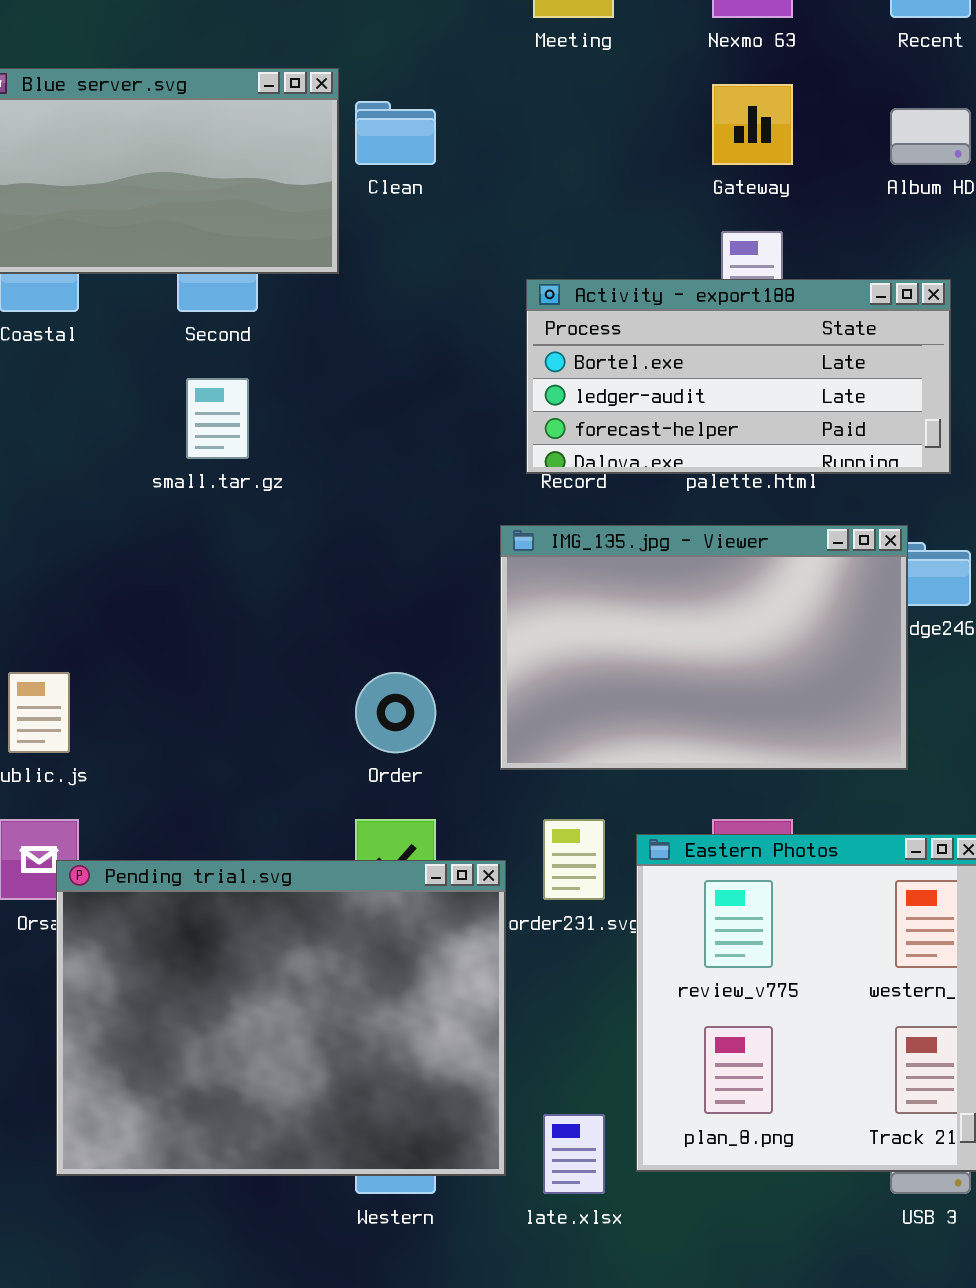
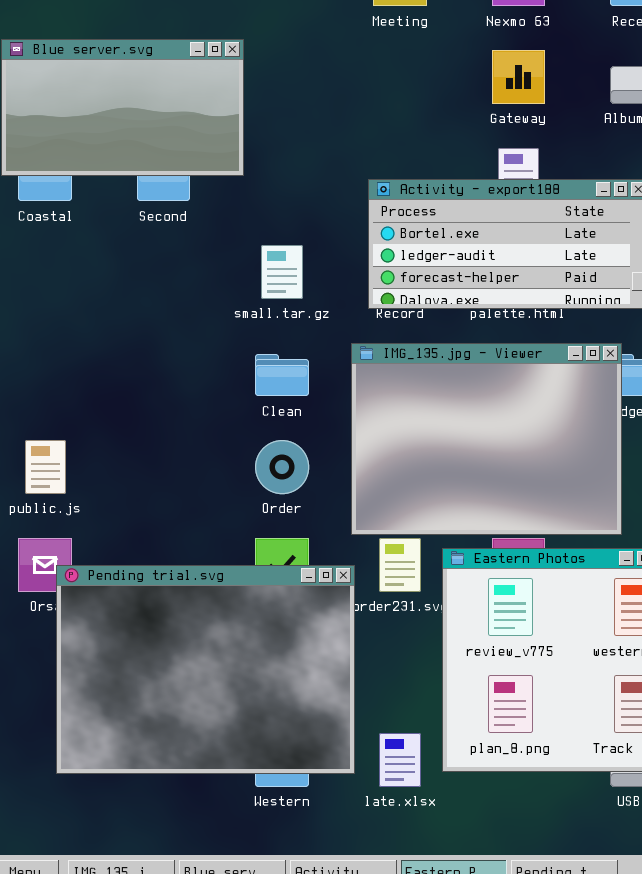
Clean: [355,101,436,165] -> [255,354,309,396], moved
small.tar.gz: [186,378,249,459] -> [261,245,303,299], moved
IMG_135.jpg - Viewer: [500,525,908,770] -> [351,343,622,535], resized

